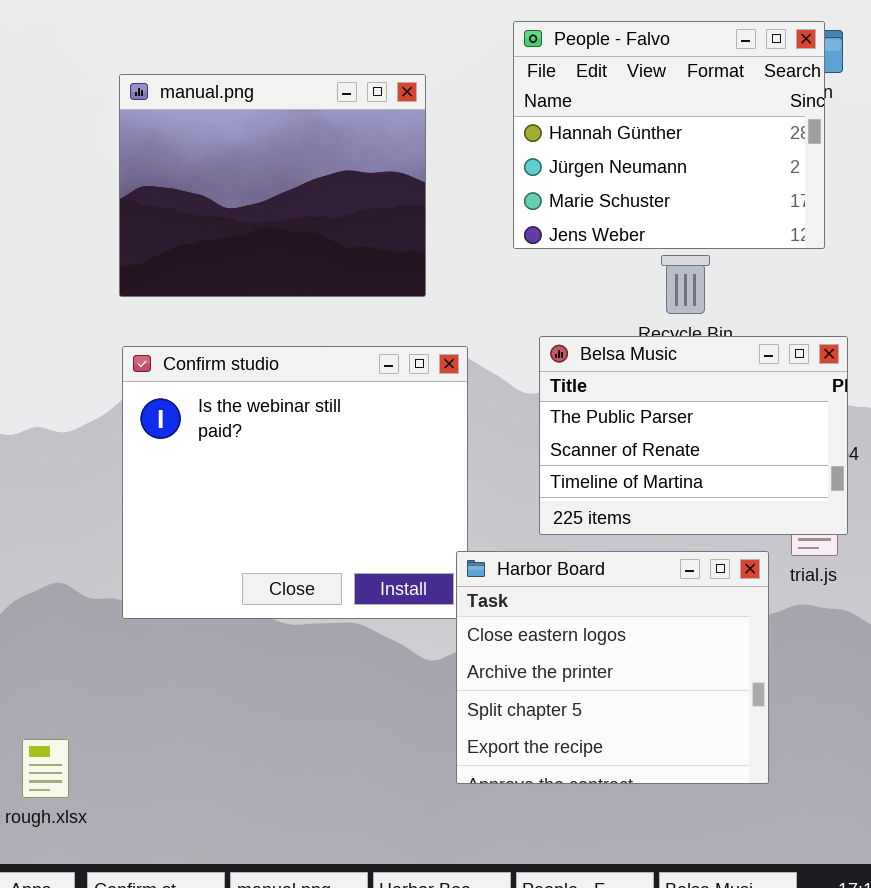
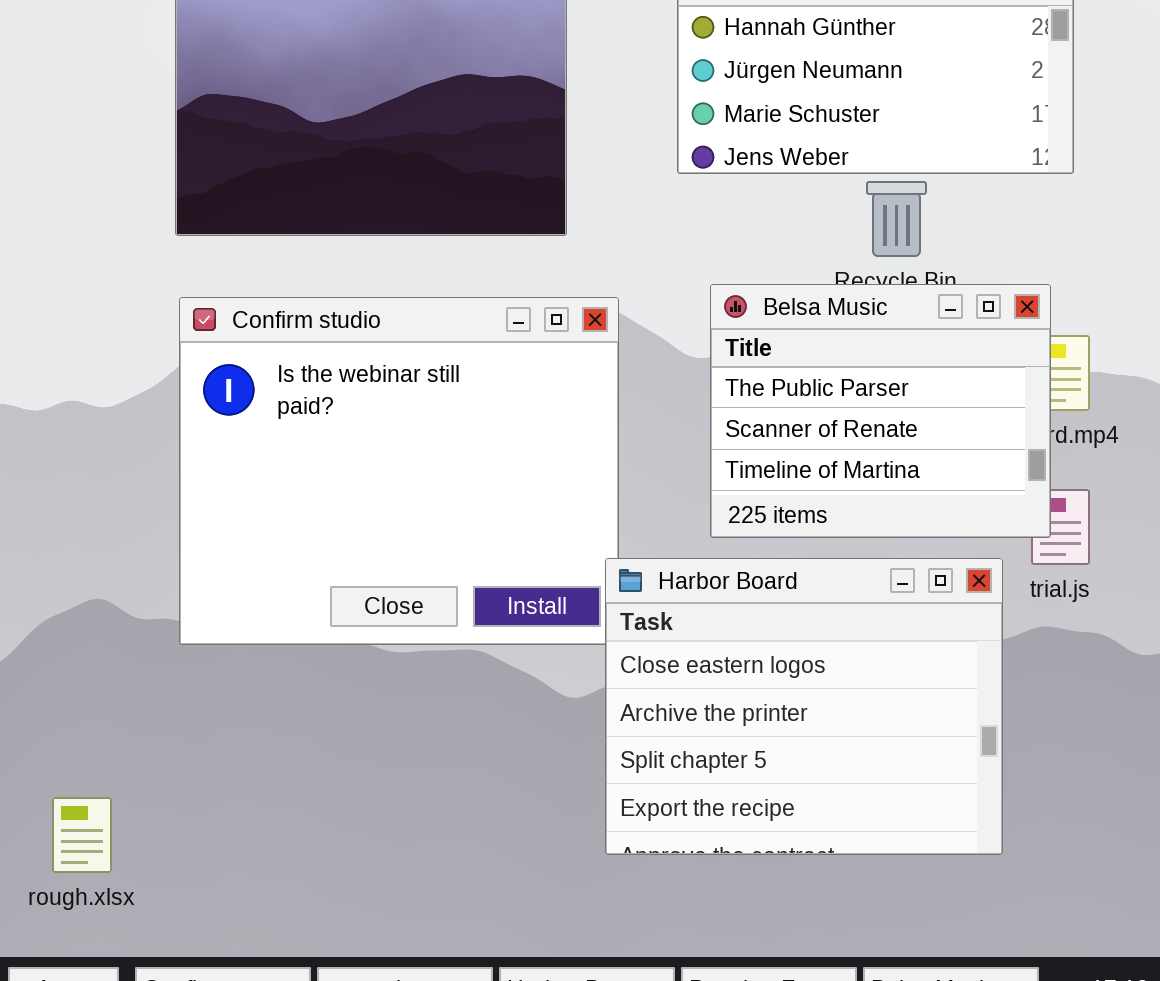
Belsa Music: [539,336,848,535] -> [710,284,1051,538], resized

